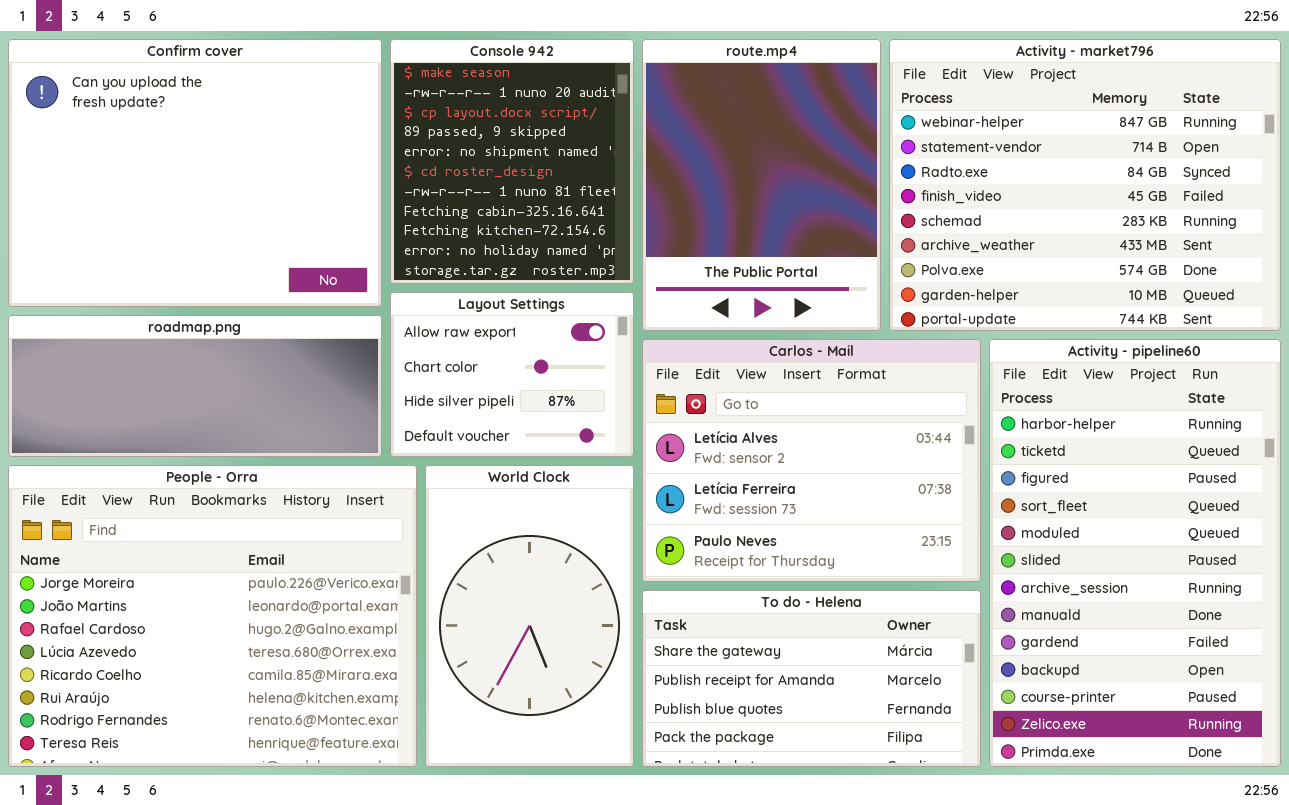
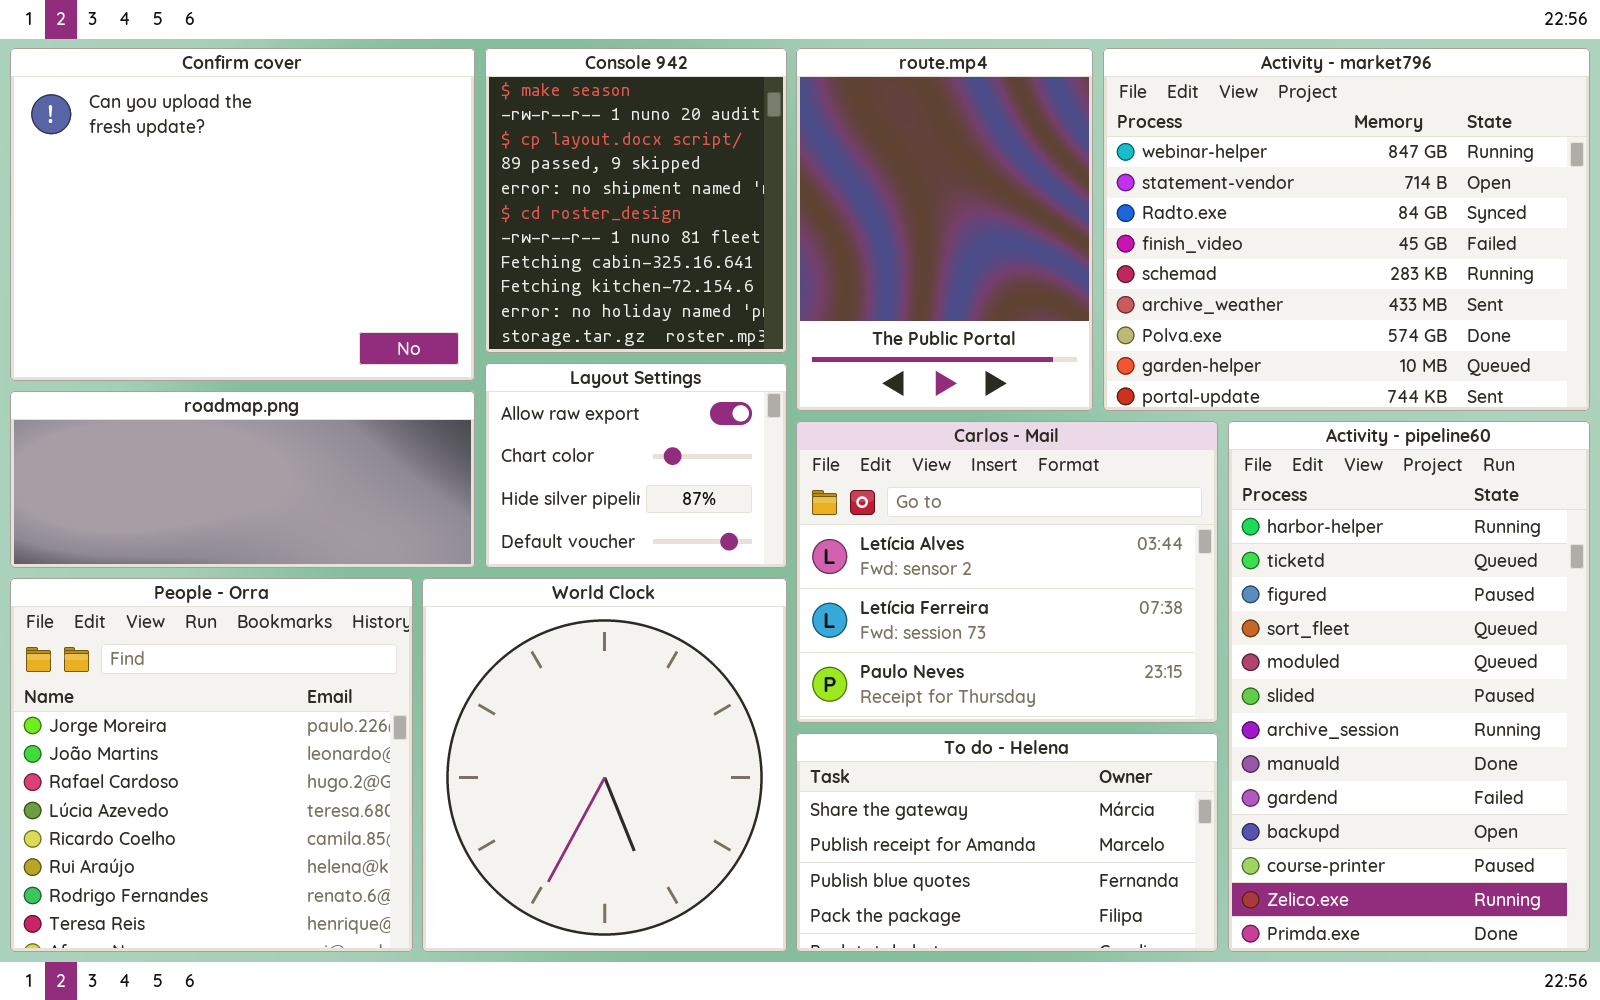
People - Orra: [8,465,417,767] -> [10,578,413,952], resized
World Clock: [425,465,634,767] -> [422,578,787,952], resized

